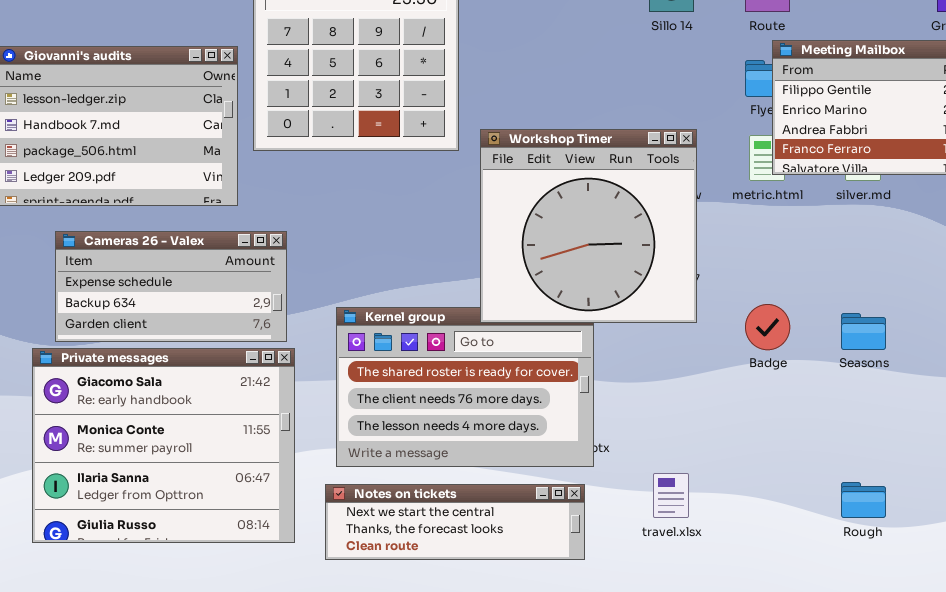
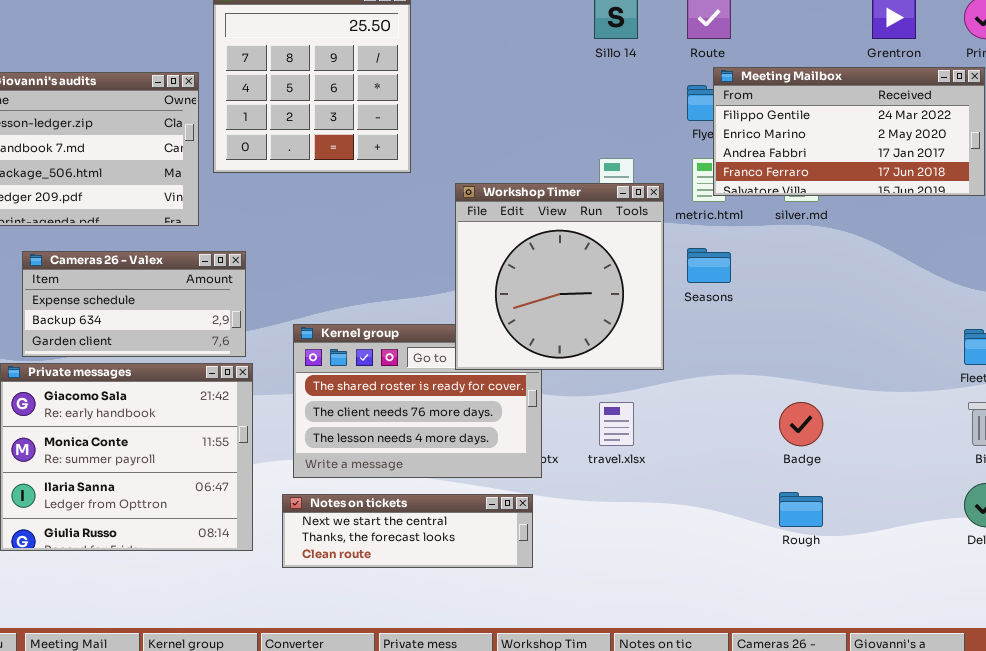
Workshop Timer: [480,129,697,323] -> [455,183,664,370], moved
Badge: [745,304,790,350] -> [779,402,823,446], moved
Seasons: [841,313,886,350] -> [687,248,731,283], moved
travel.xlsx: [653,473,689,518] -> [599,402,634,446], moved

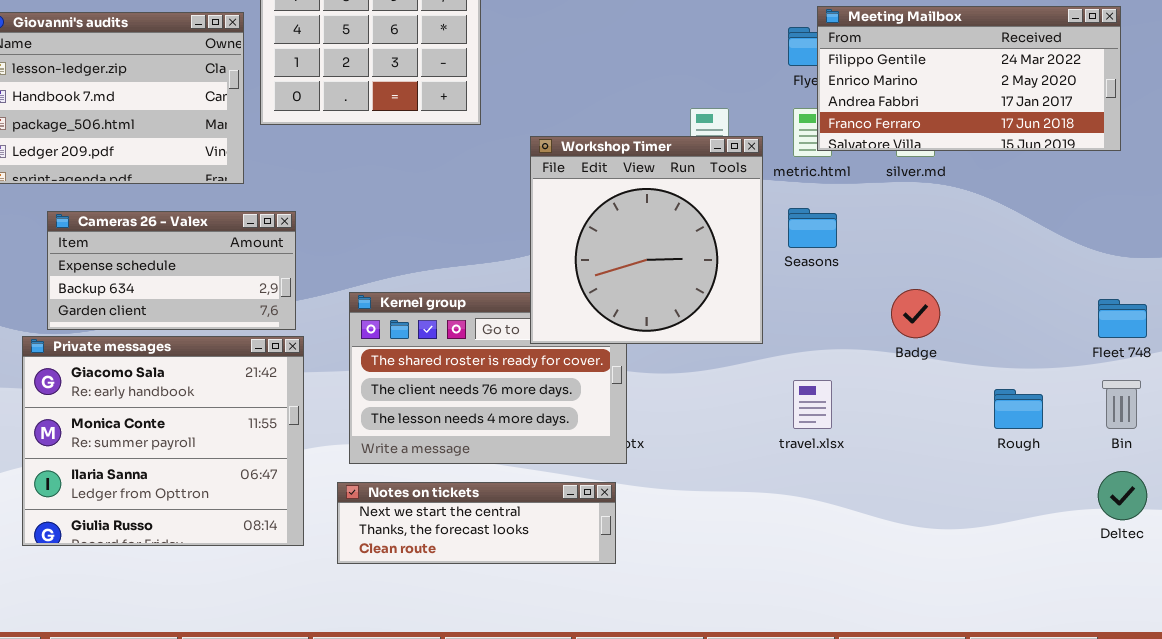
travel.xlsx: [599,402,634,446] -> [793,380,832,429], moved
Badge: [779,402,823,446] -> [891,289,940,338], moved
Rough: [779,492,823,527] -> [994,389,1043,429], moved

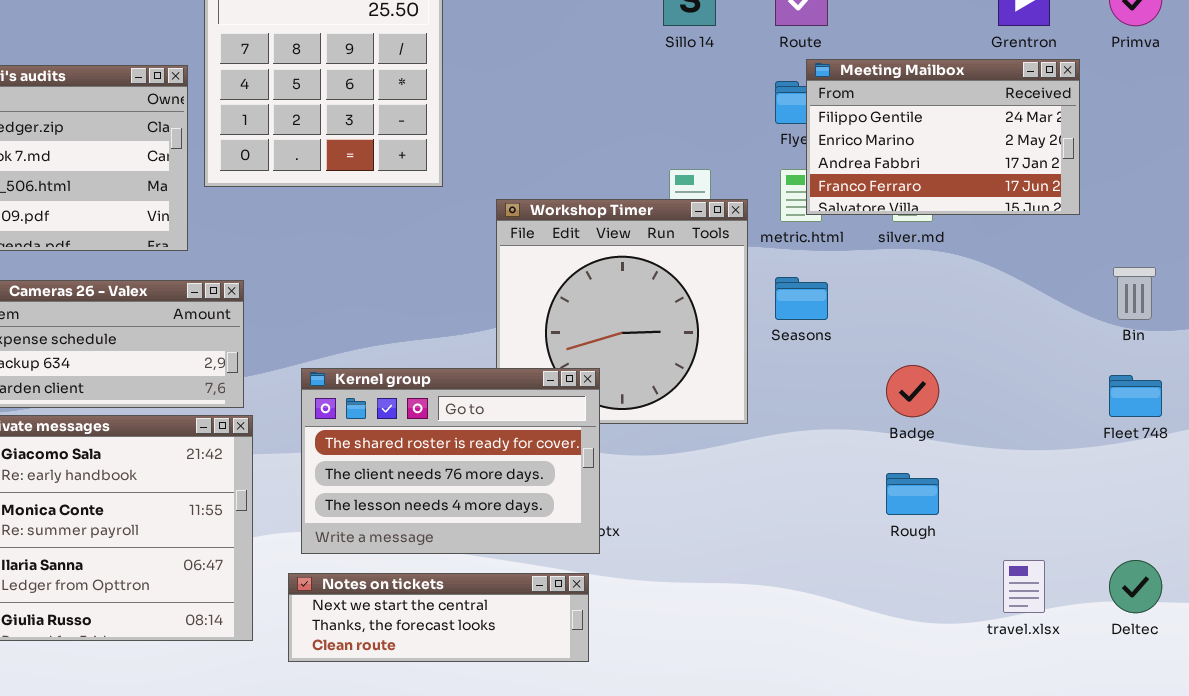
Meeting Mailbox: [817,6,1121,151] -> [806,59,1080,215], resized
Kernel group: [349,292,627,464] -> [301,368,600,554], raised
travel.xlsx: [793,380,832,429] -> [1003,560,1045,613], moved
Bin: [1102,380,1141,429] -> [1113,267,1156,320], moved
Rough: [994,389,1043,429] -> [886,473,939,515], moved

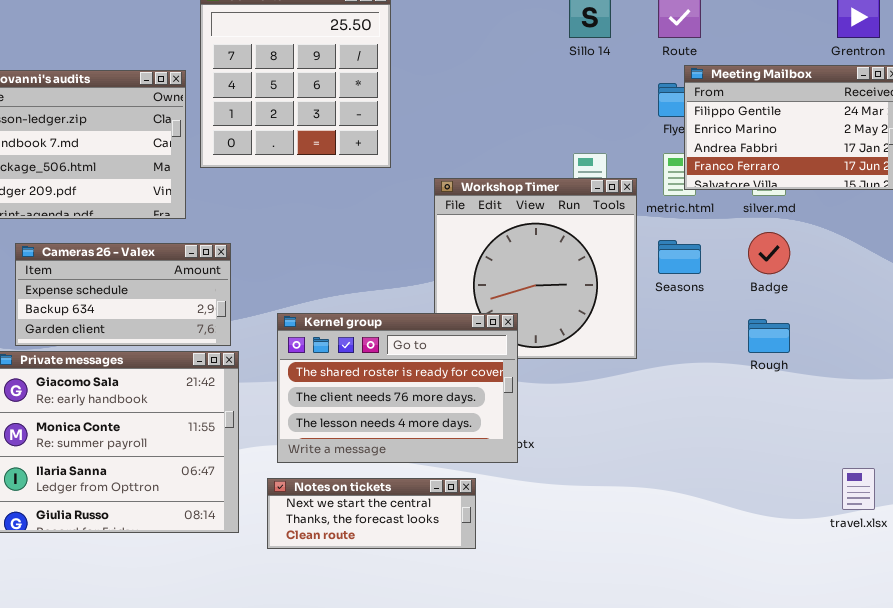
Badge: [886,365,939,417] -> [748,232,790,274], moved
Rough: [886,473,939,515] -> [748,319,790,353], moved
Notes on tickets: [288,573,589,662] -> [267,478,476,549], resized

